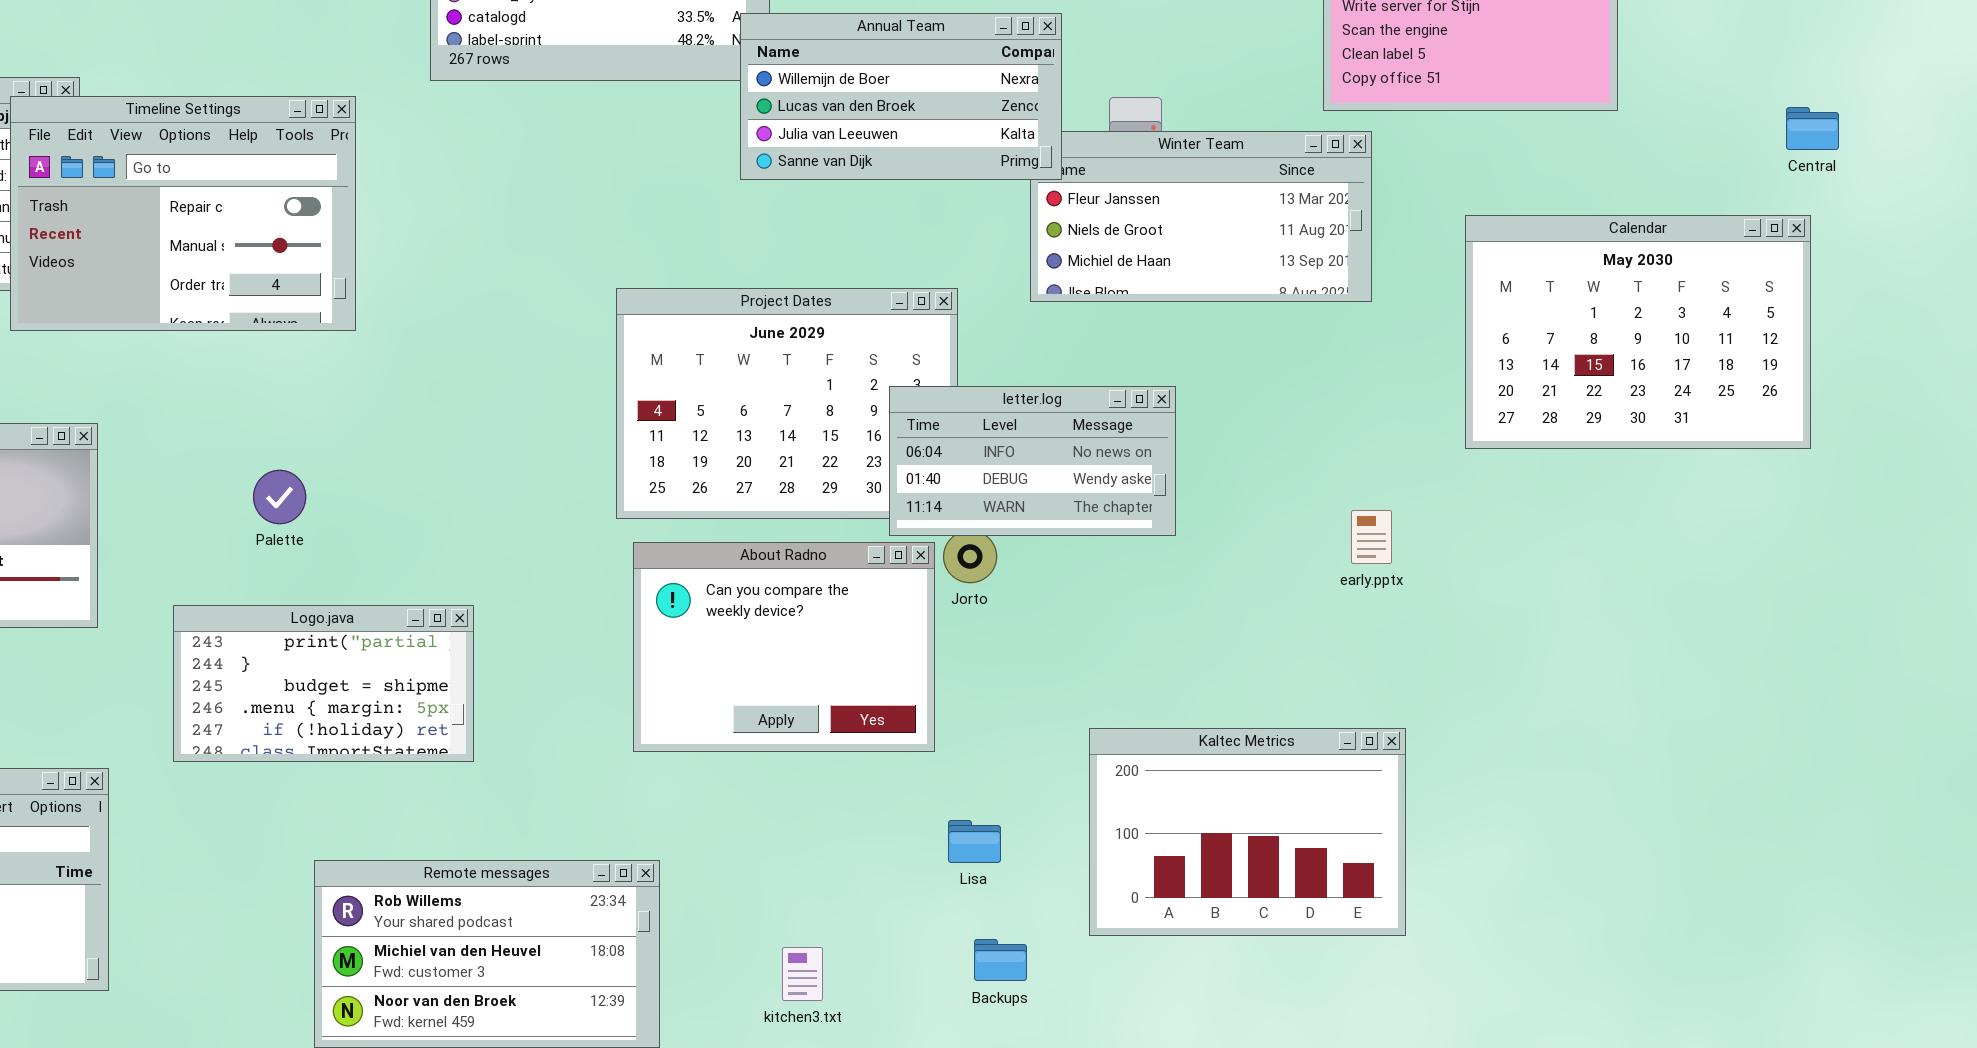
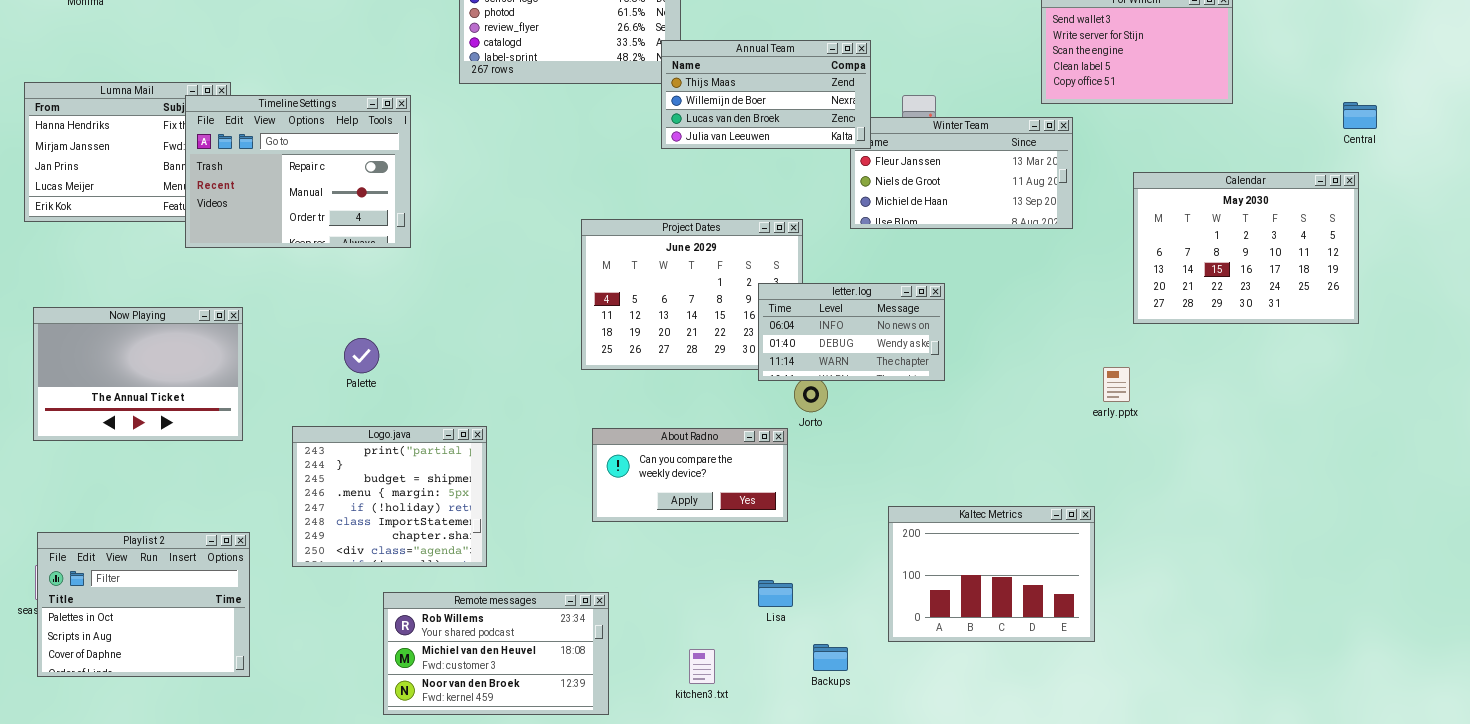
Annual Team: [740,13,1062,180] -> [661,40,871,149], scrolled up 1 row
early.pptx: [1351,510,1392,564] -> [1103,367,1130,402], moved
About Radno: [633,542,935,752] -> [592,428,788,522], resized
Logo.java: [173,605,474,762] -> [292,426,487,567], resized
Lisa: [948,820,1001,863] -> [758,580,793,607], moved

